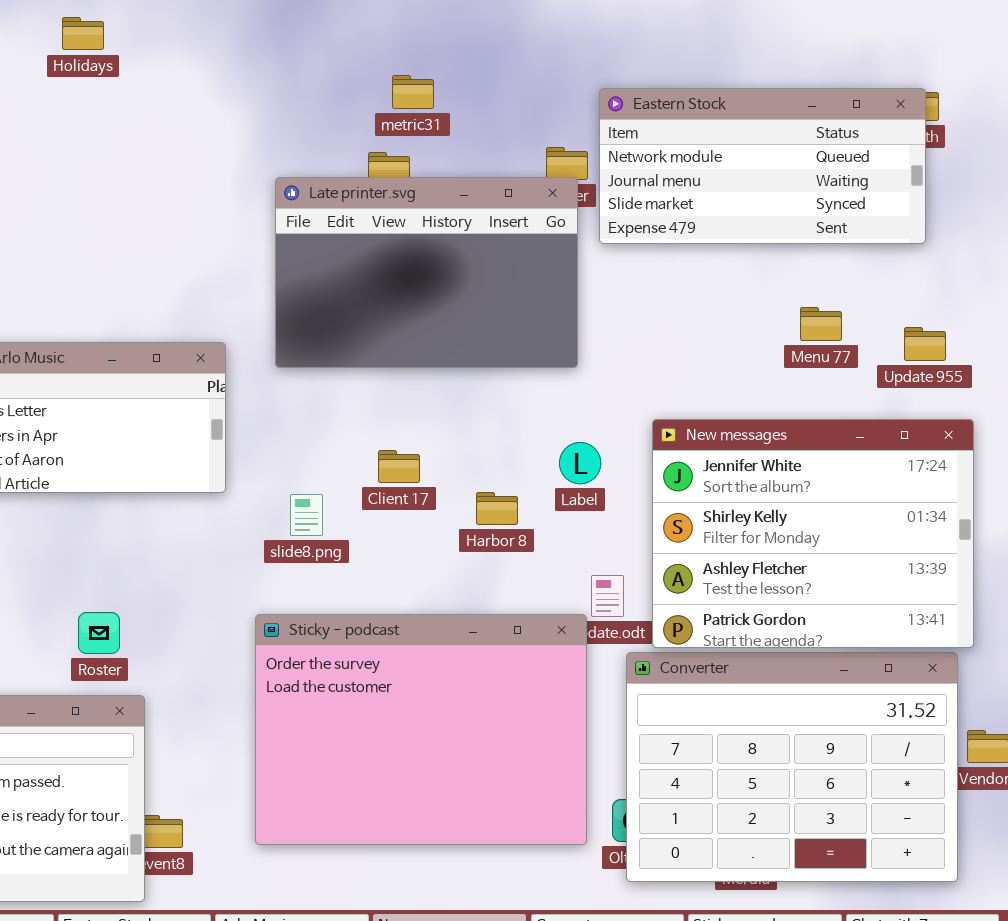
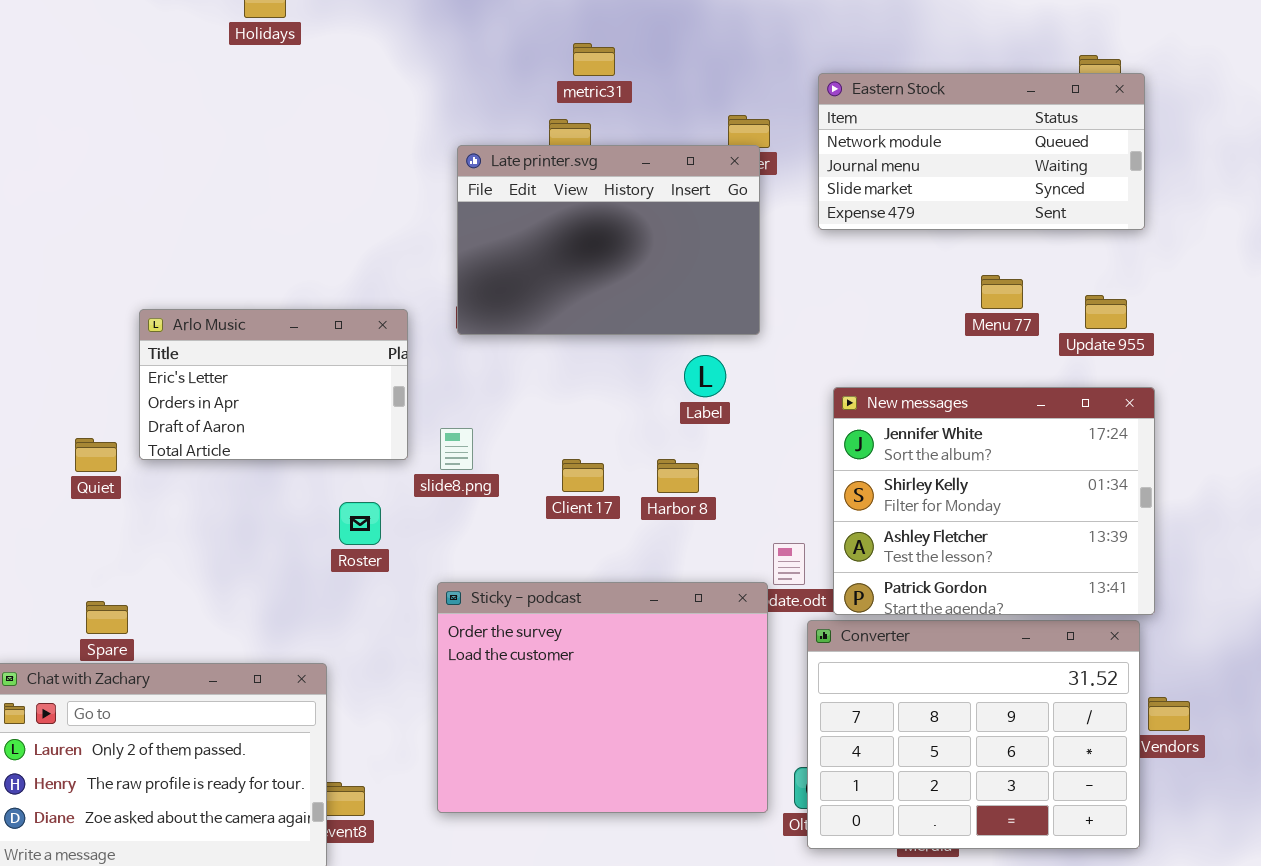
Eastern Stock: [599,88,926,244] -> [818,73,1145,230], moved
Label: [559,442,601,484] -> [684,355,726,397], moved
Client 17: [378,450,420,483] -> [562,459,604,492], moved
slide8.png: [290,494,323,536] -> [440,428,473,470], moved
Roster: [78,612,120,654] -> [339,502,381,545], moved

